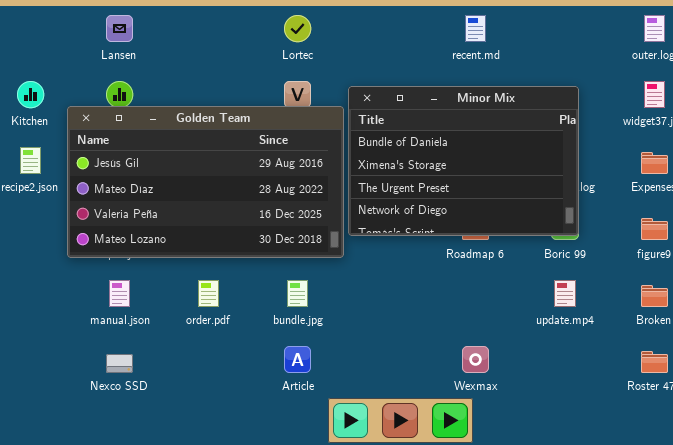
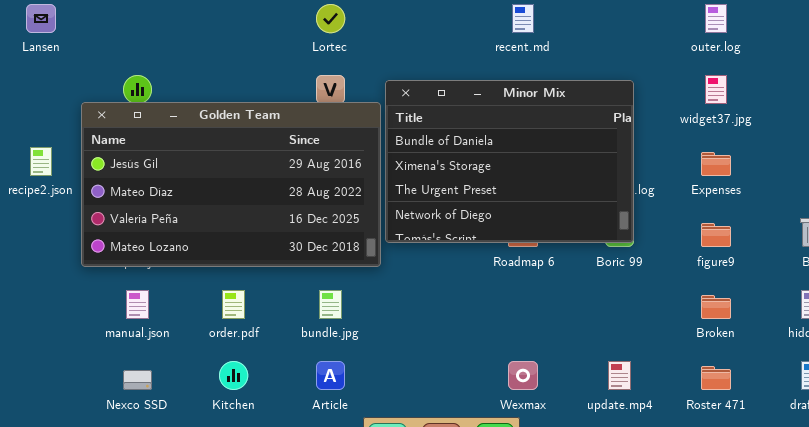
Lansen: [106,15,133,42] -> [26,4,56,33], moved
Kitchen: [17,81,44,108] -> [219,361,248,390], moved
update.mp4: [554,280,576,307] -> [608,361,631,390], moved

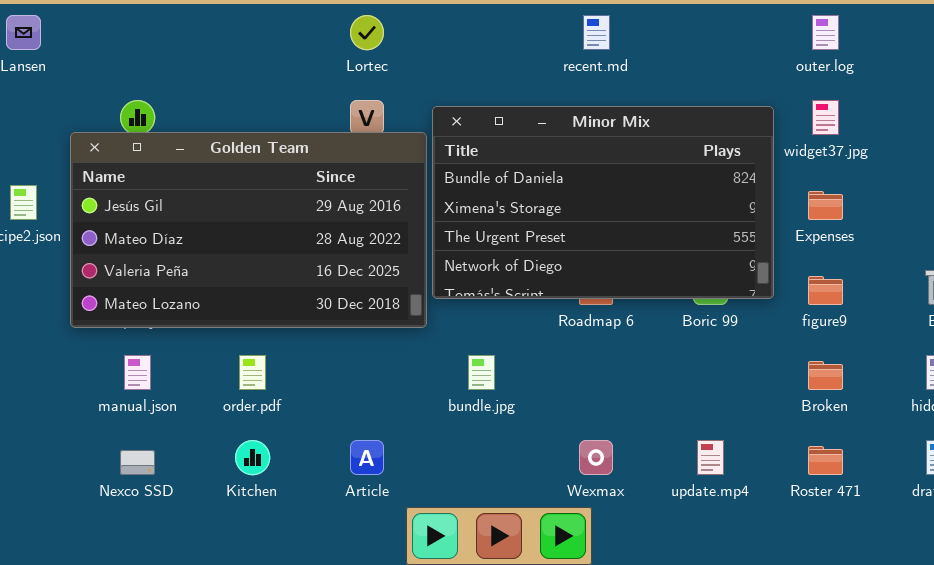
Minor Mix: [385,80,634,243] -> [432,106,774,299], resized
bundle.jpg: [319,290,342,319] -> [468,355,495,390], moved

